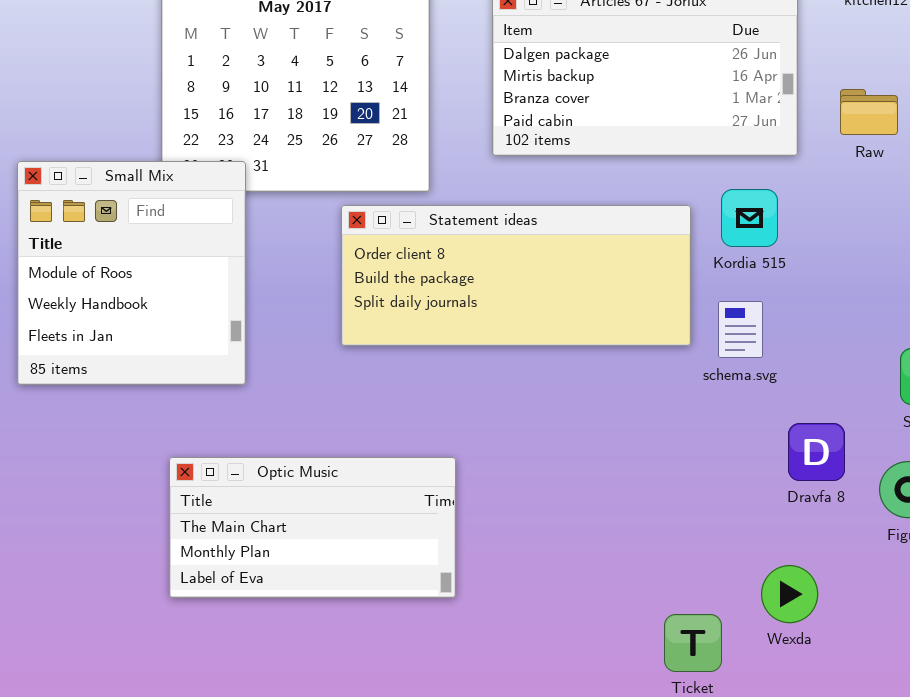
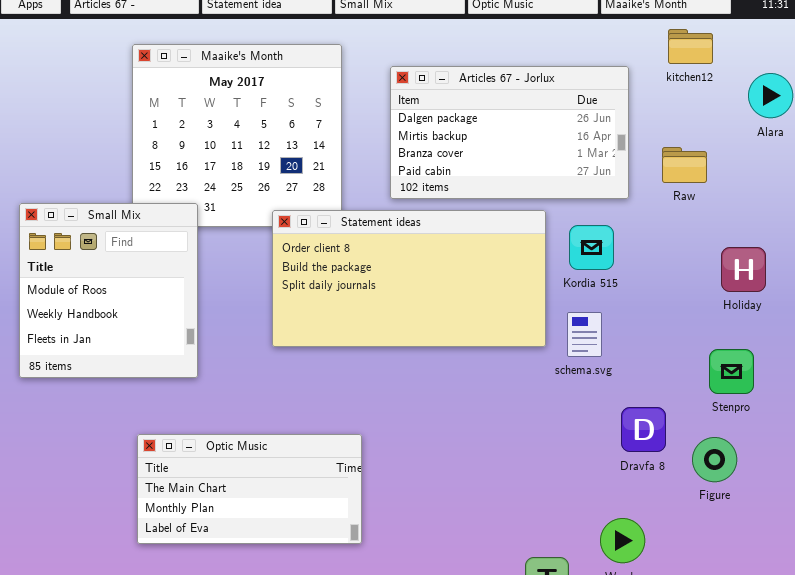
Statement ideas: [341,205,691,346] -> [272,210,546,347], resized

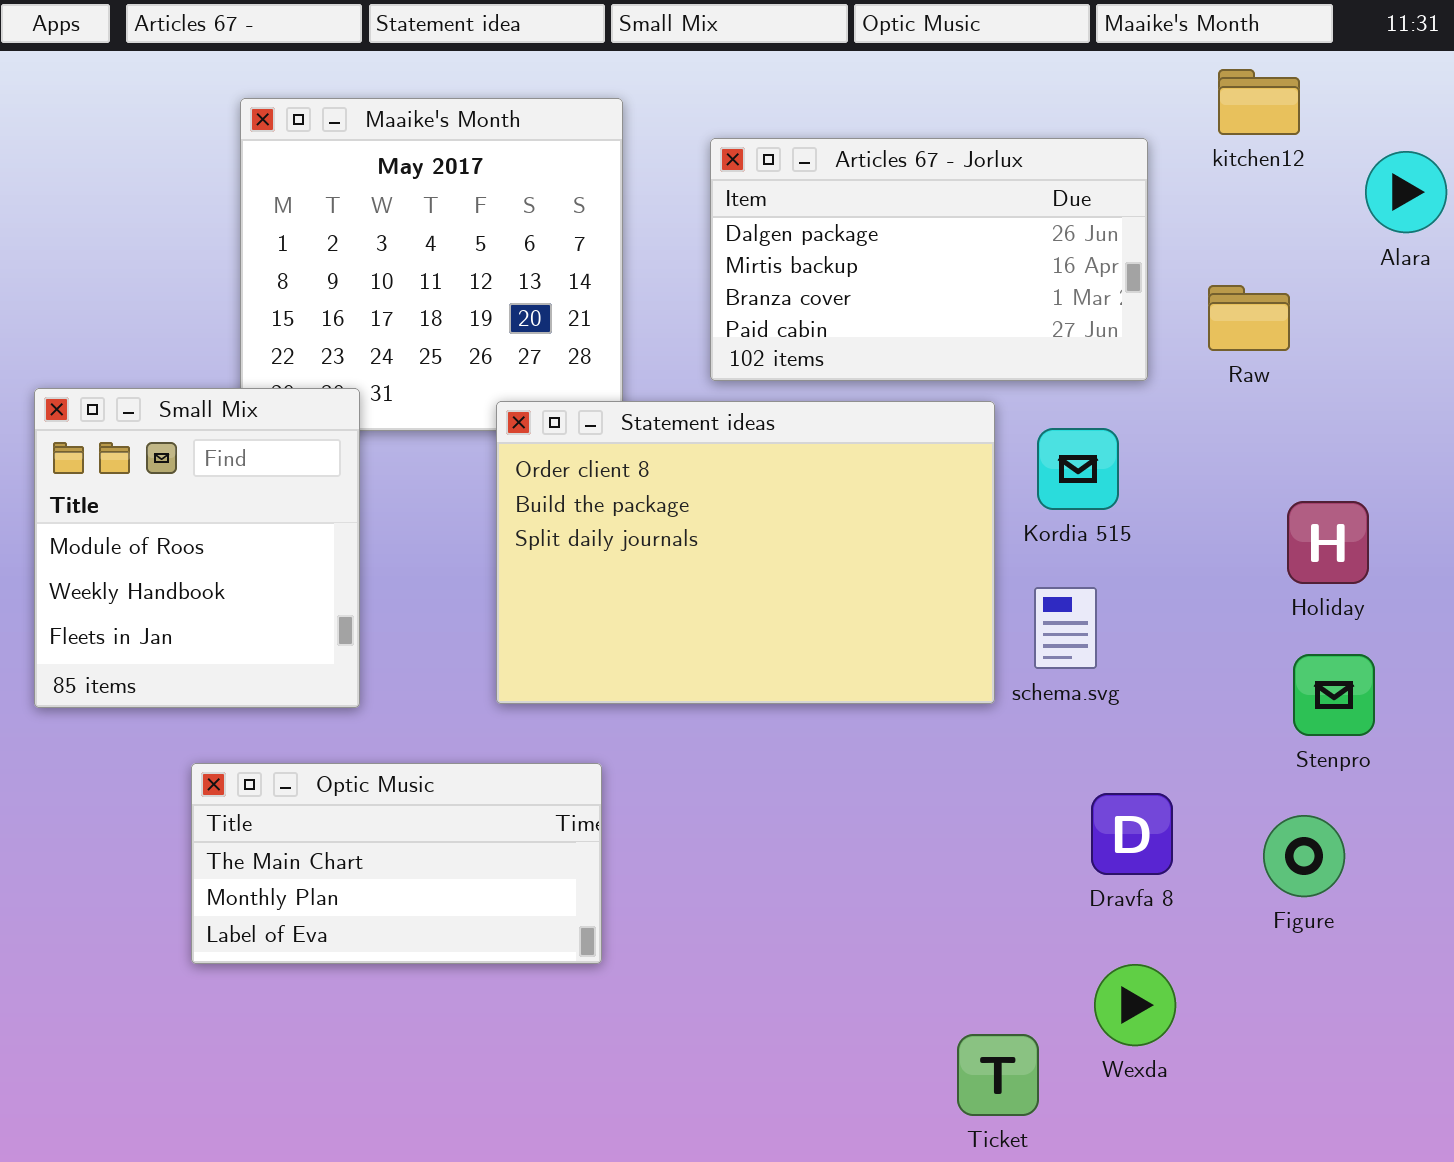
Statement ideas: [272,210,546,347] -> [496,401,995,704], resized
Holiday: [721,247,766,292] -> [1287,501,1369,584], moved
Dravfa 8: [621,407,666,452] -> [1091,793,1173,875], moved
Optic Music: [137,434,362,544] -> [191,763,602,964], moved

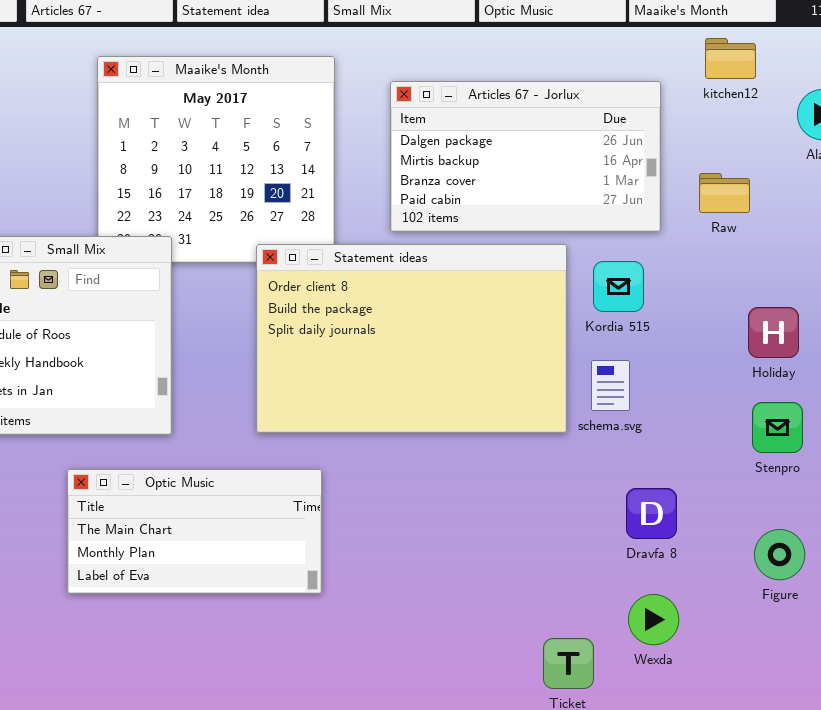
Figure: [1263,815,1345,897] -> [754,529,805,580], moved

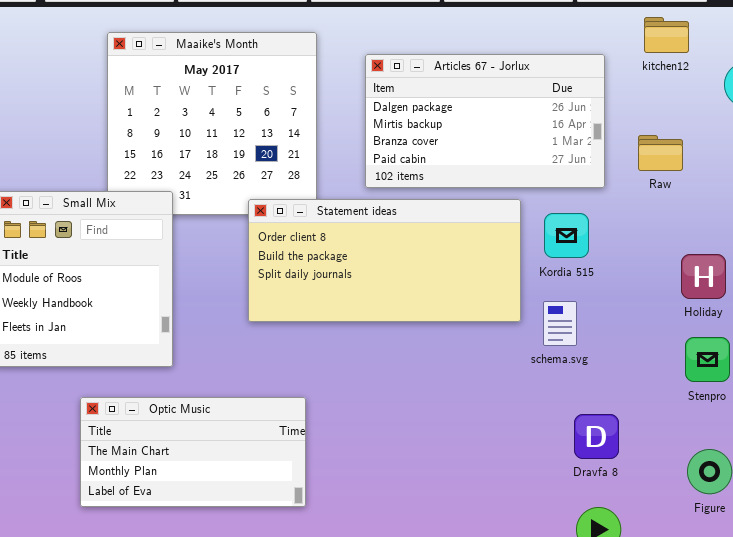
Statement ideas: [256,244,567,433] -> [248,199,521,322], resized

